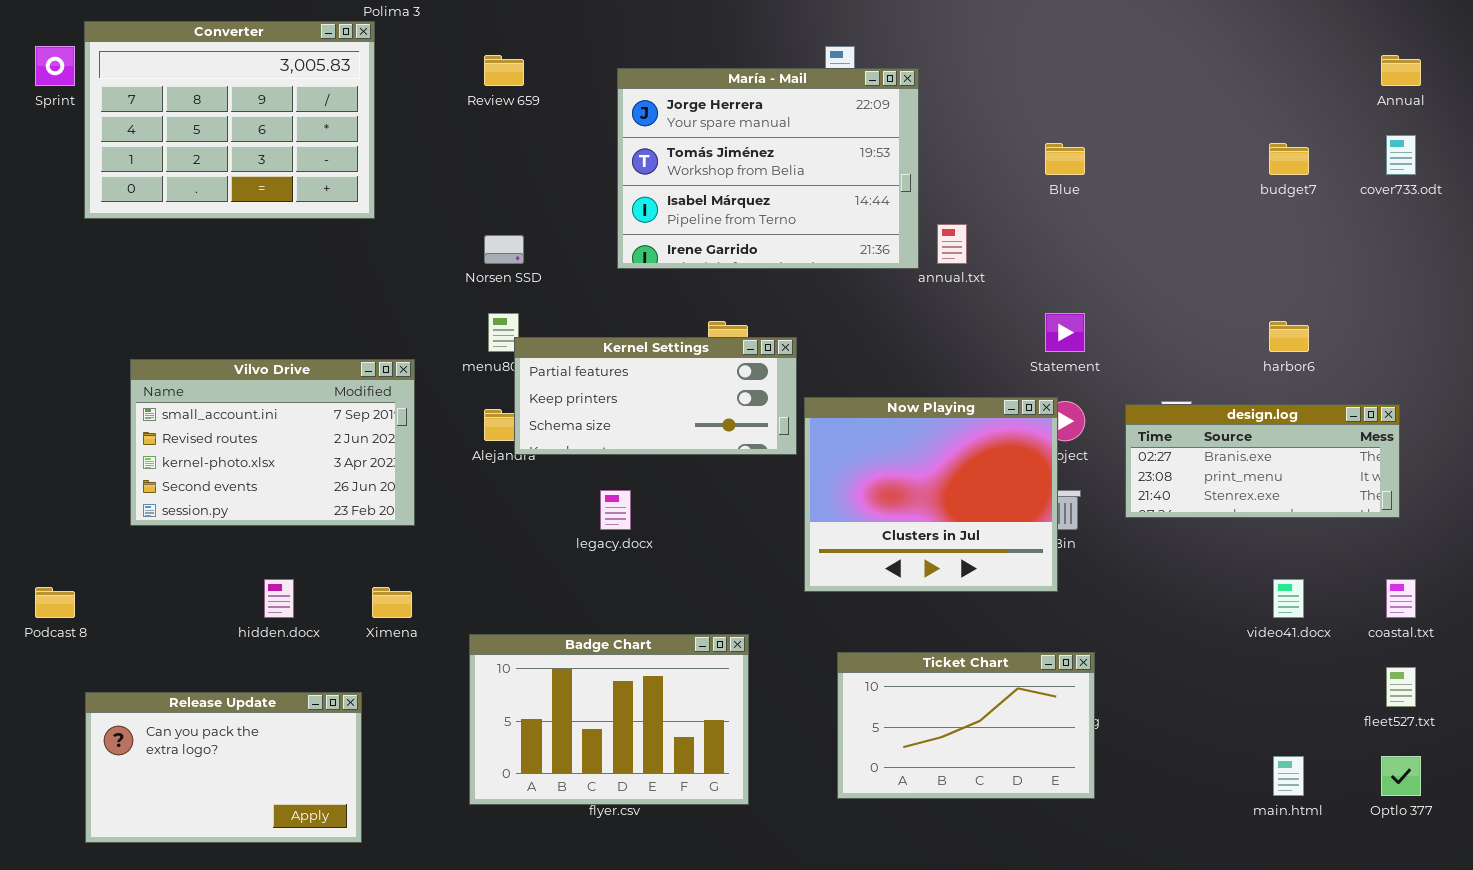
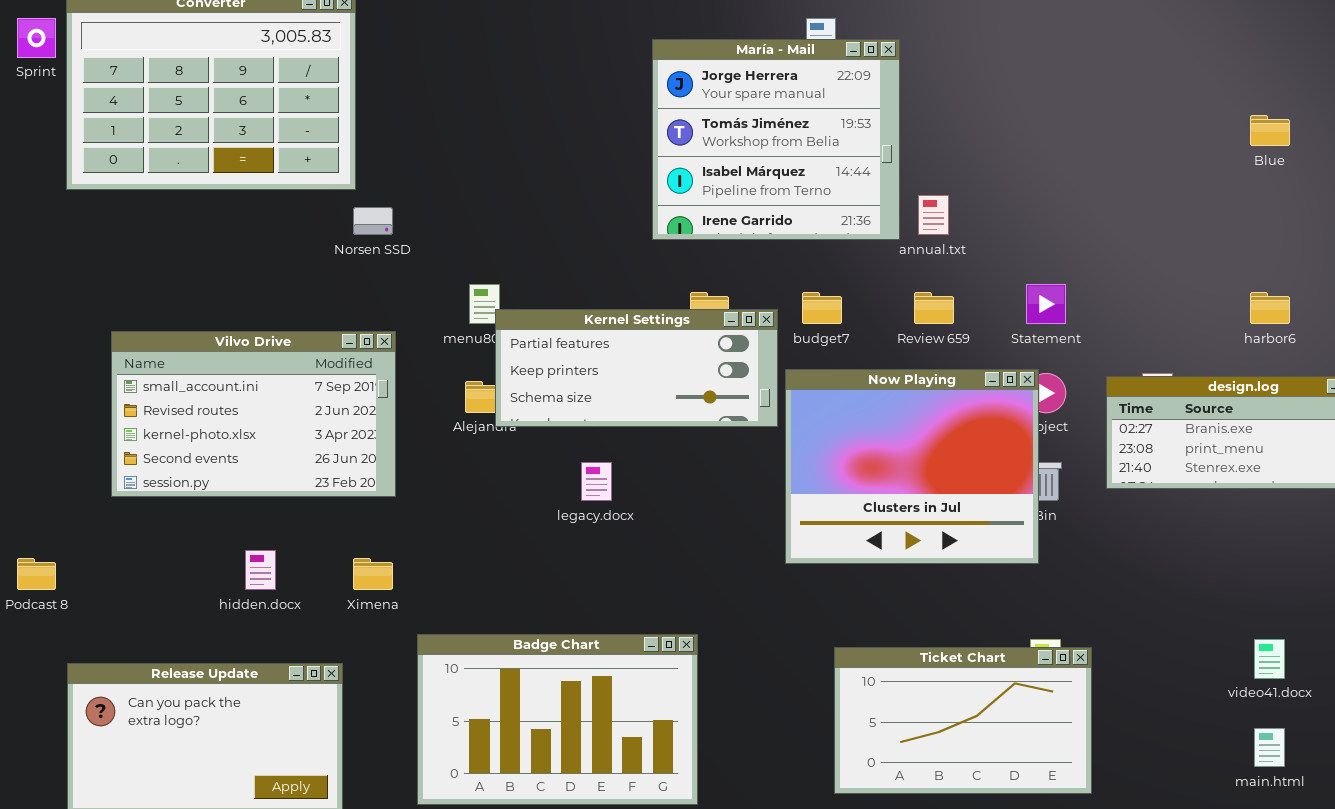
Review 659: [484,55,524,86] -> [914,292,954,324], moved
María - Mail: [617,68,919,269] -> [652,39,900,240], resized
Blue: [1045,143,1085,175] -> [1250,115,1290,146], moved
budget7: [1269,143,1309,175] -> [802,292,842,324], moved
Norsen SSD: [484,235,524,264] -> [353,207,393,235], moved
video41.docx: [1273,579,1304,618] -> [1254,639,1285,679], moved
Badge Chart: [469,634,749,805] -> [417,634,698,805], moved
Ticket Chart: [837,652,1095,799] -> [834,647,1092,794], moved

